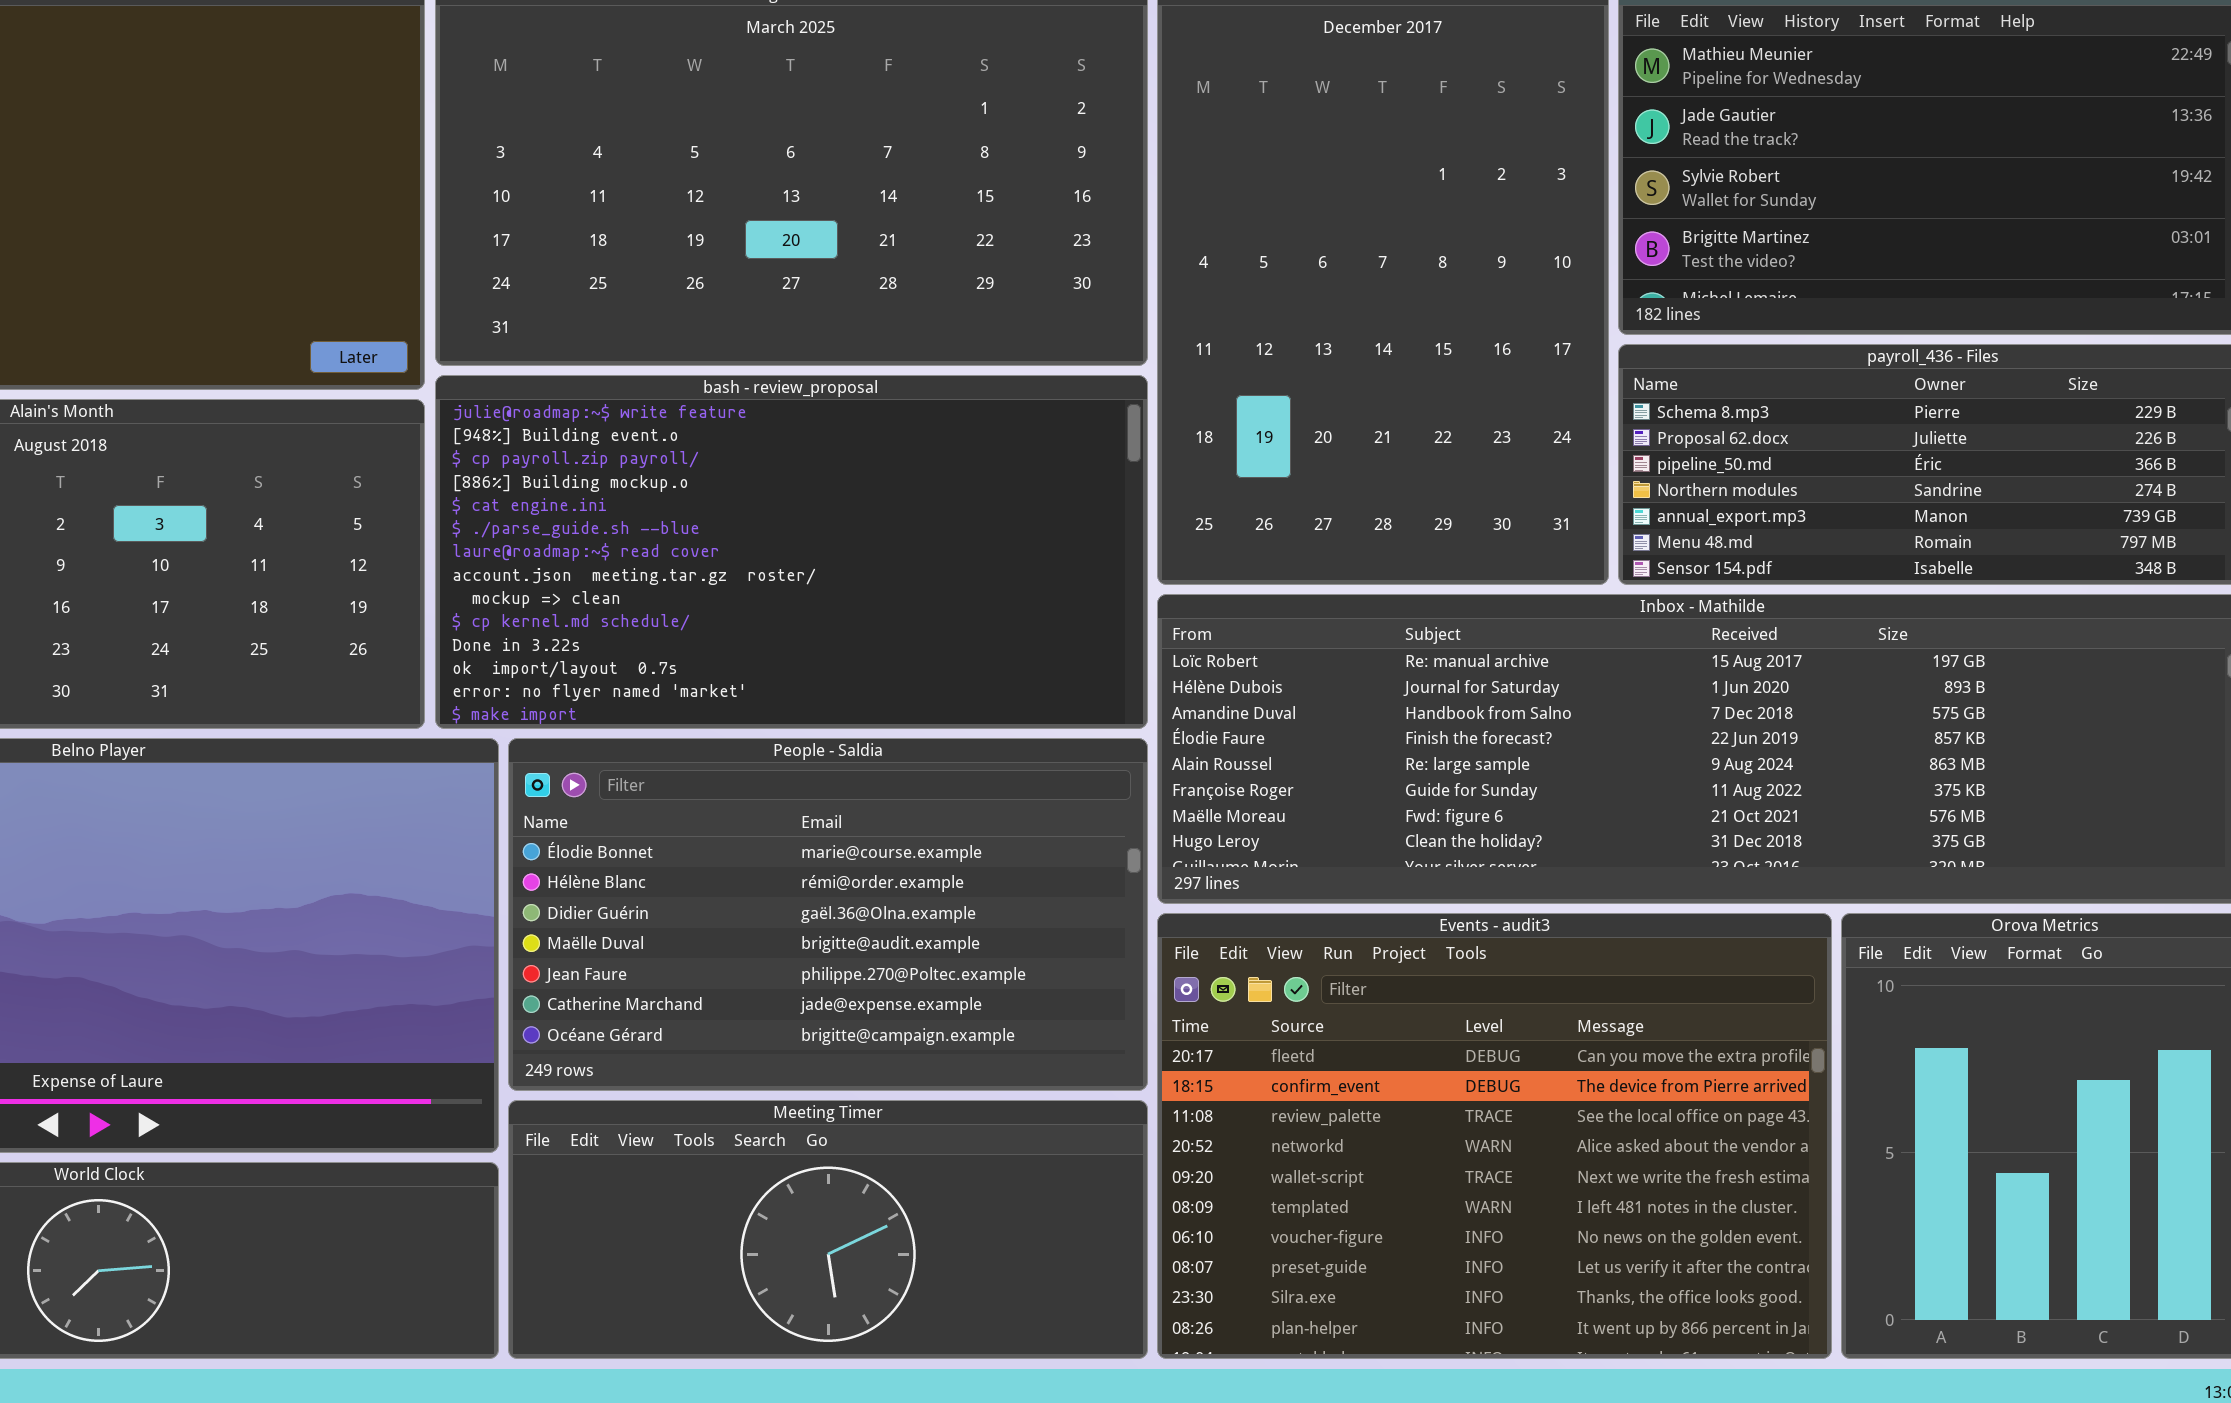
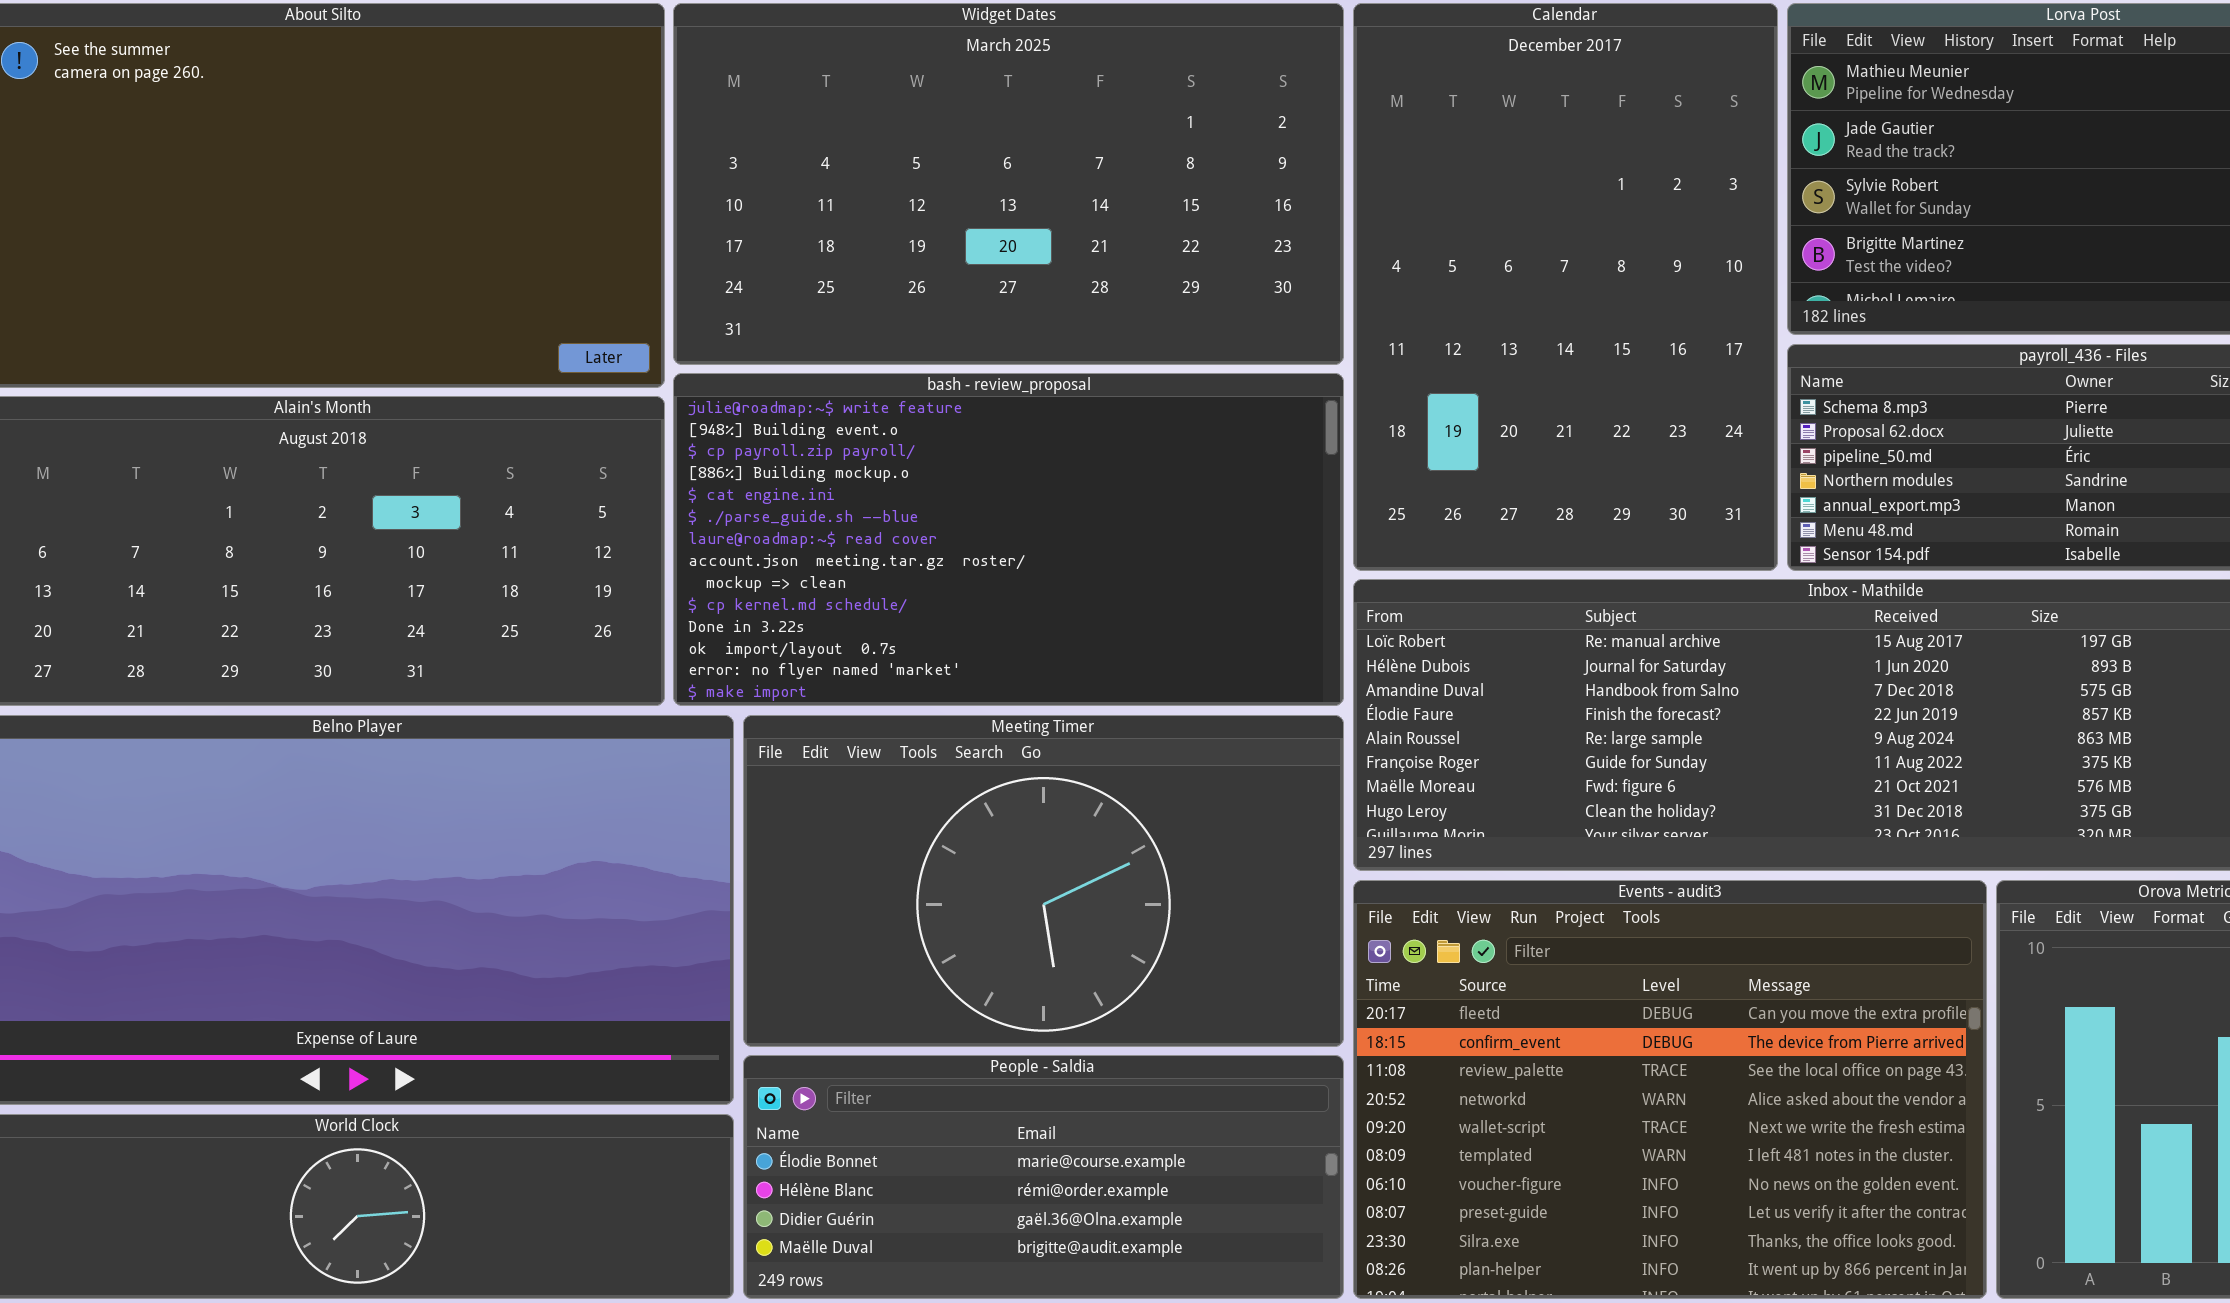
People - Saldia: [508,738,1148,1091] -> [743,1055,1344,1299], moved, resized
Meeting Timer: [508,1100,1148,1359] -> [743,715,1344,1047], moved, resized

